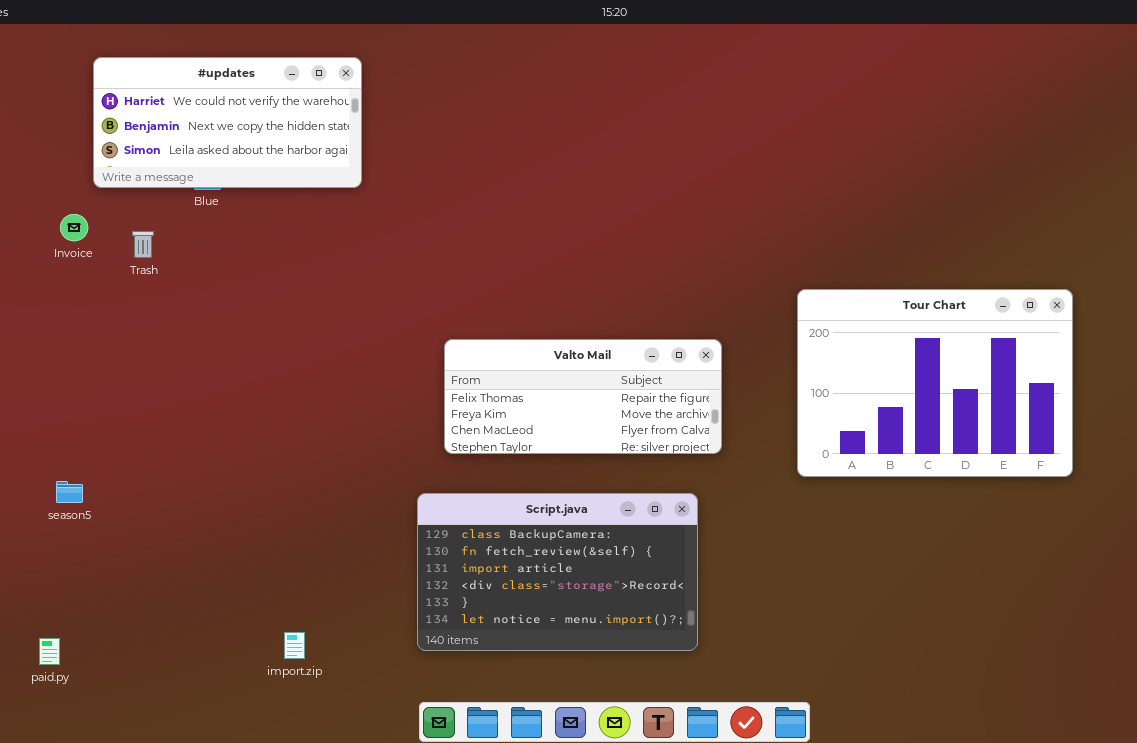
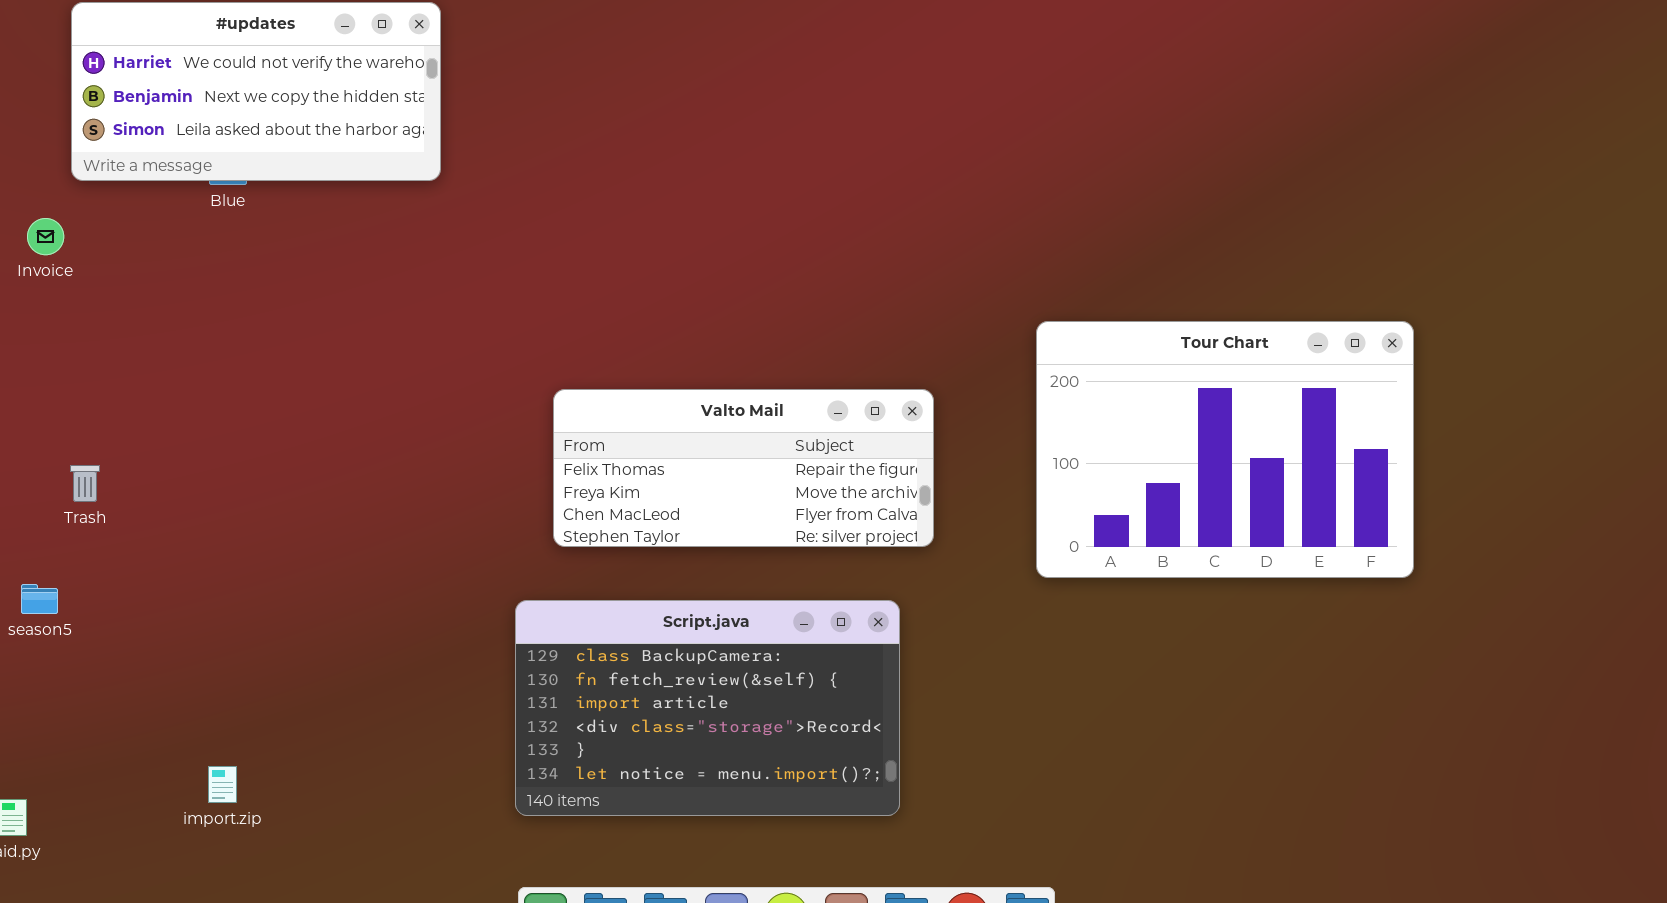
Trash: [132,231,154,258] -> [70,465,100,502], moved
import.zip: [284,632,305,659] -> [208,766,237,803], moved

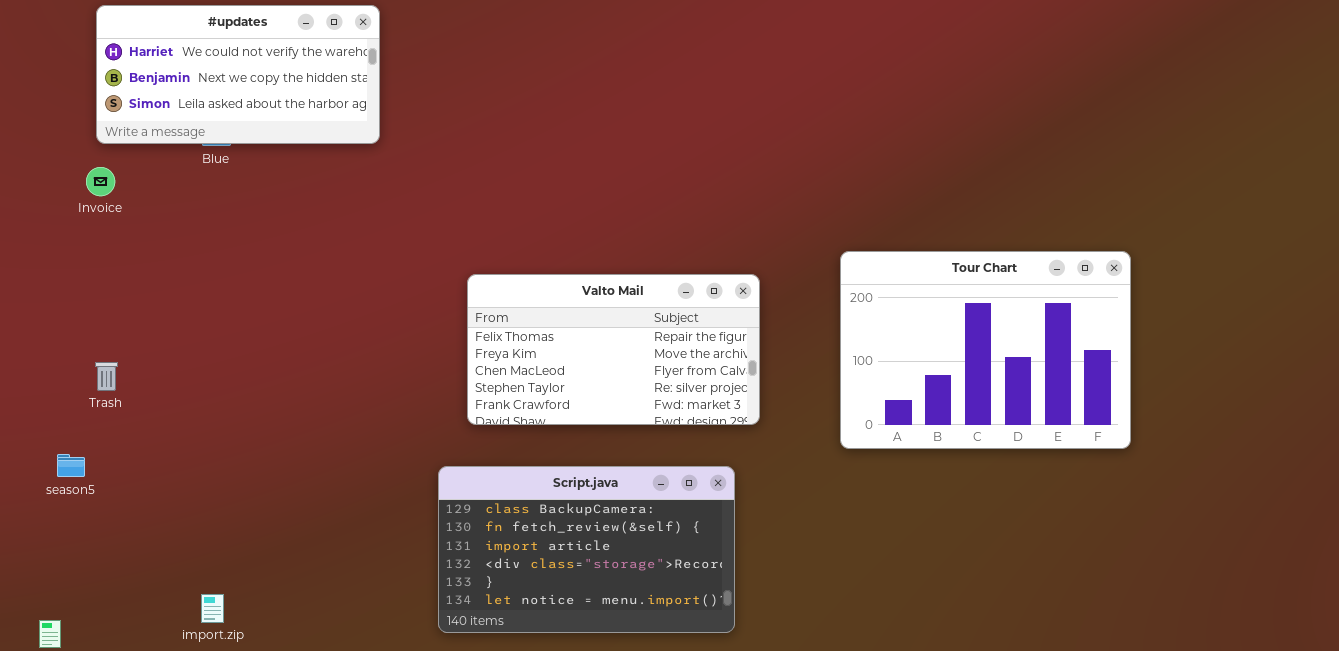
Invoice: [27,218,64,255] -> [86,167,115,196], moved
Valto Mail: [553,389,934,547] -> [467,274,760,425], resized

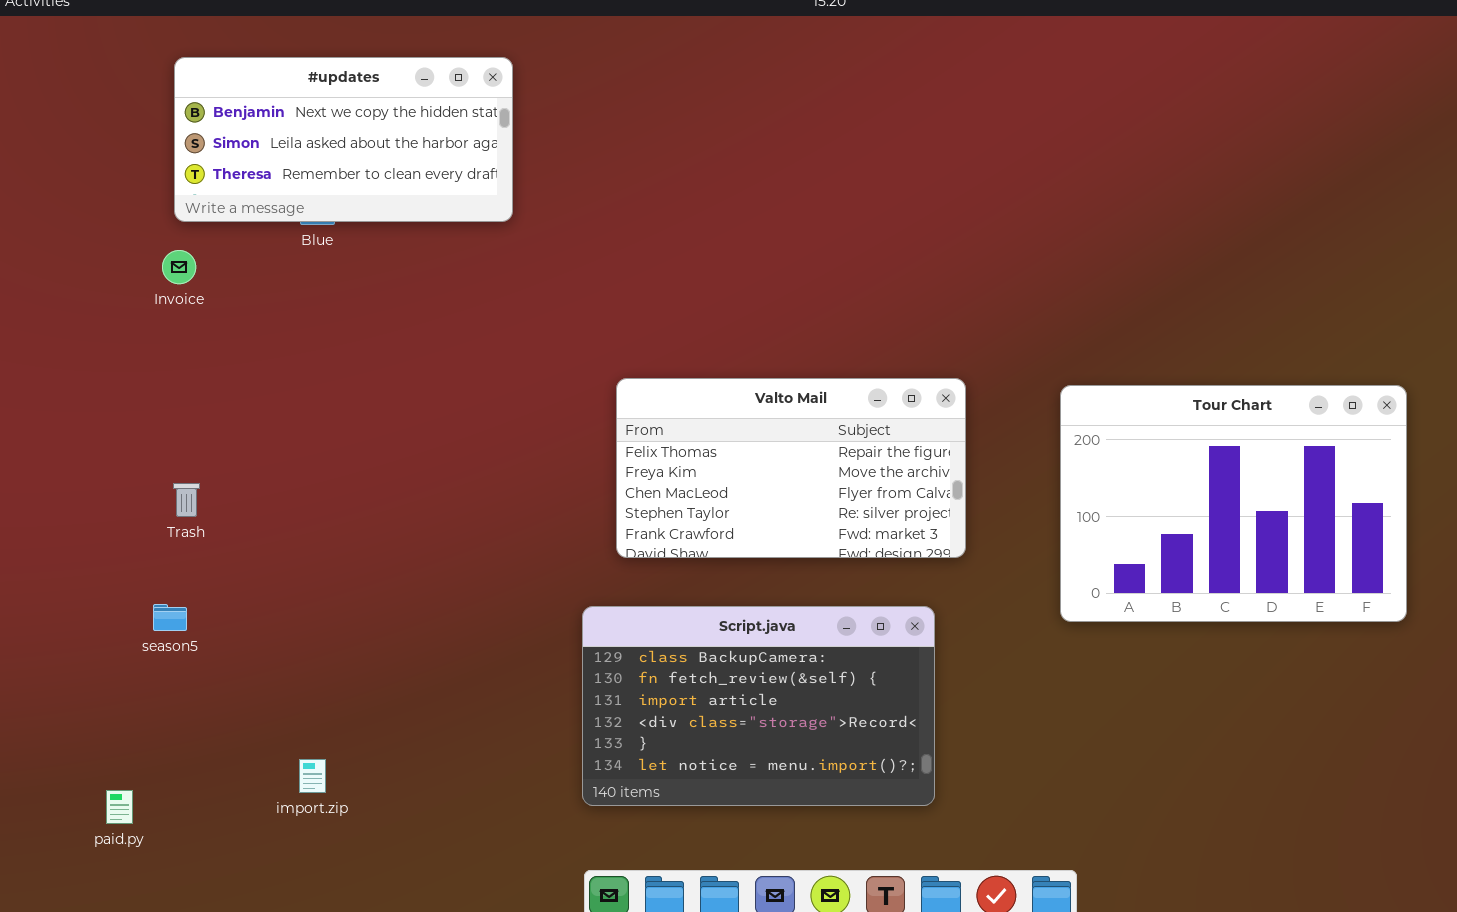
#updates: [96,5,380,144] -> [174,57,513,222], scrolled down 1 row
Tour Chart: [840,251,1131,449] -> [1060,385,1407,622], moved
season5: [57,454,85,477] -> [153,604,187,631], moved

